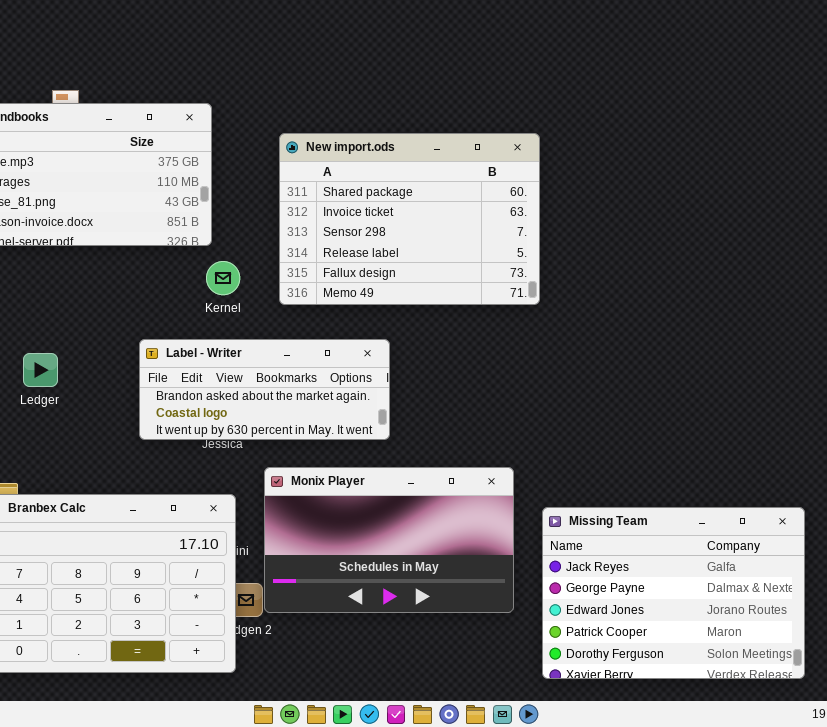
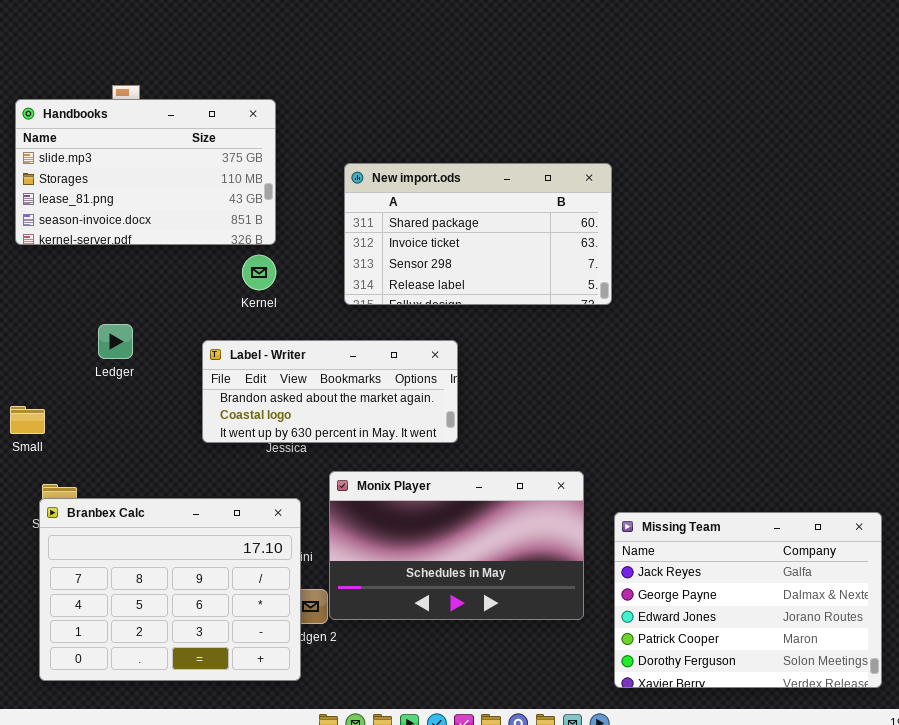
New import.ods: [279,133,540,305] -> [344,163,612,305], resized
Kernel: [206,261,240,295] -> [242,255,276,290], moved
Ledger: [23,353,58,387] -> [98,324,133,359], moved

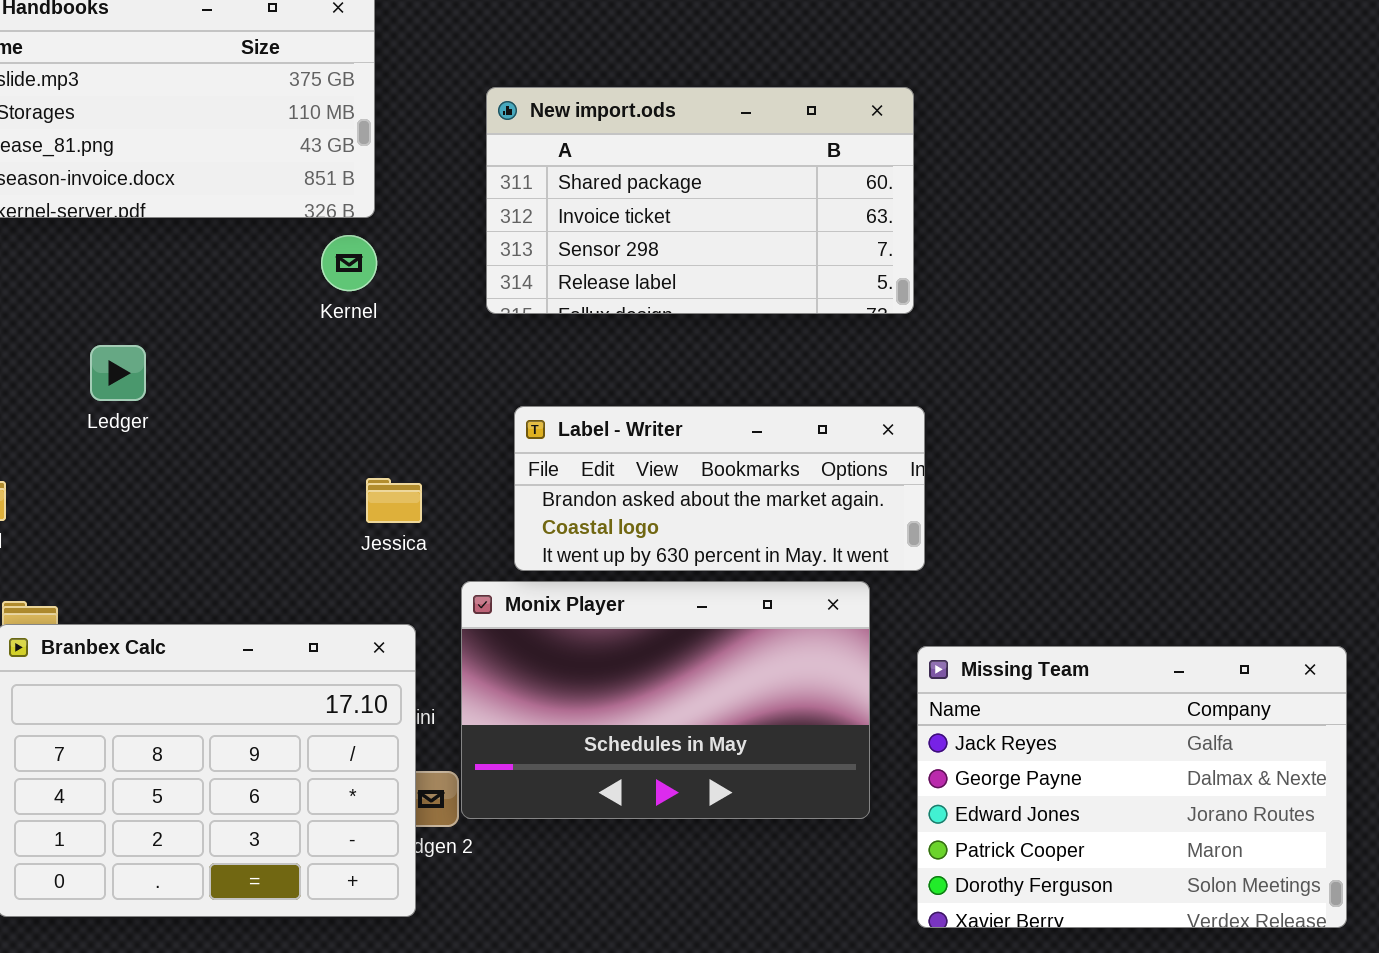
Label - Writer: [202,340,458,443] -> [514,406,925,571], moved

